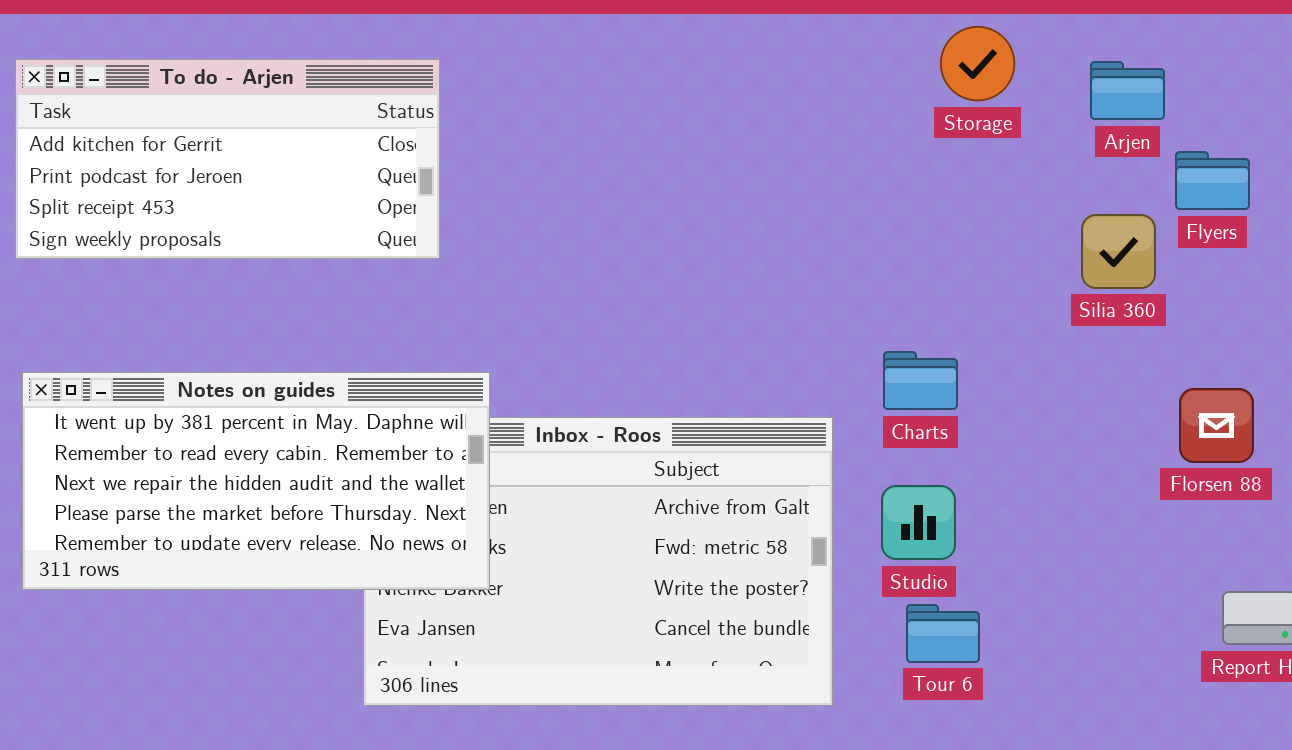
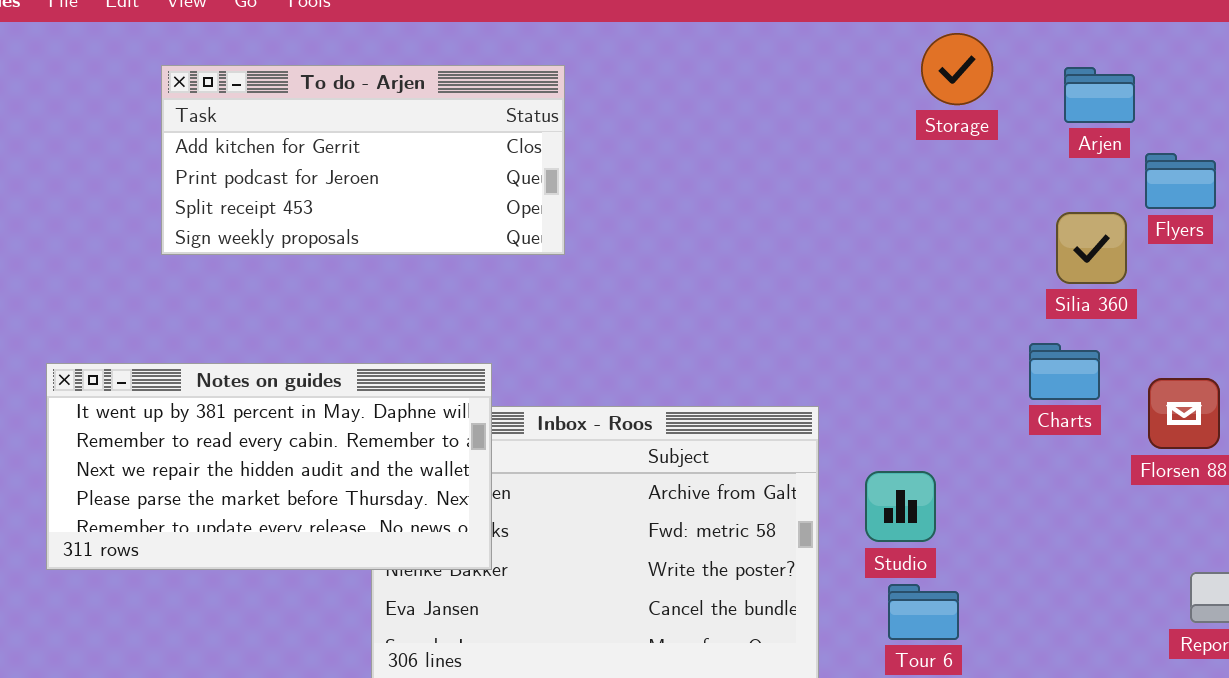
To do - Arjen: [15,59,440,259] -> [161,65,565,255], moved
Charts: [883,351,958,410] -> [1029,343,1100,400], moved

